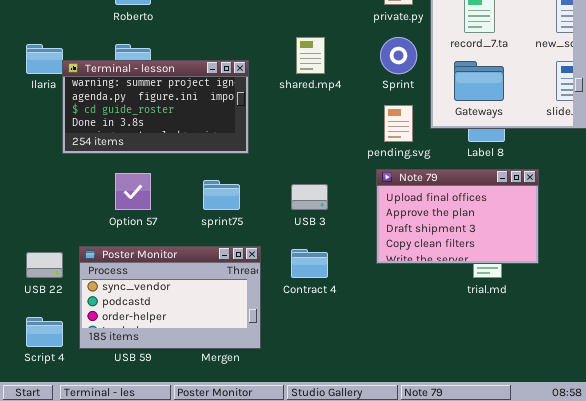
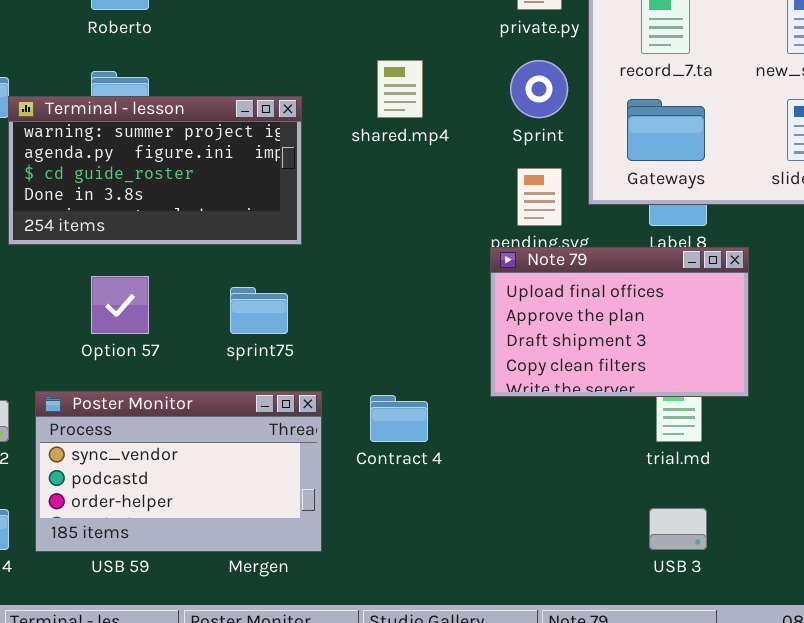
Note 79: [376,169,539,264] -> [490,247,749,397], moved
USB 3: [291,184,328,210] -> [649,508,707,550], moved

